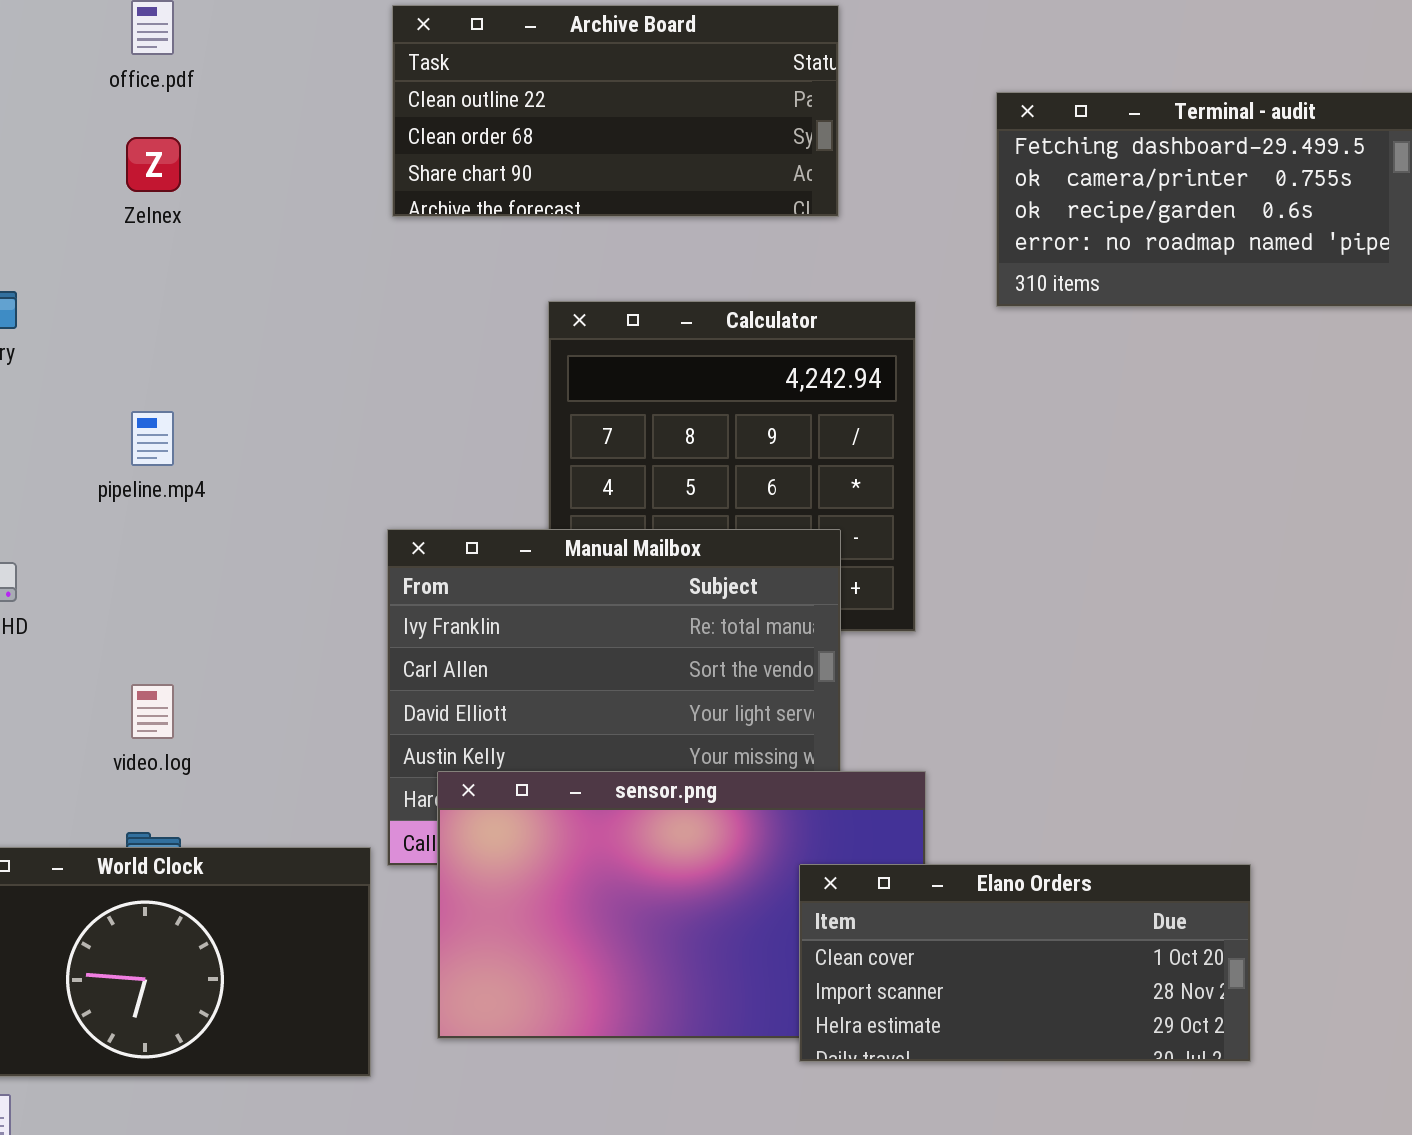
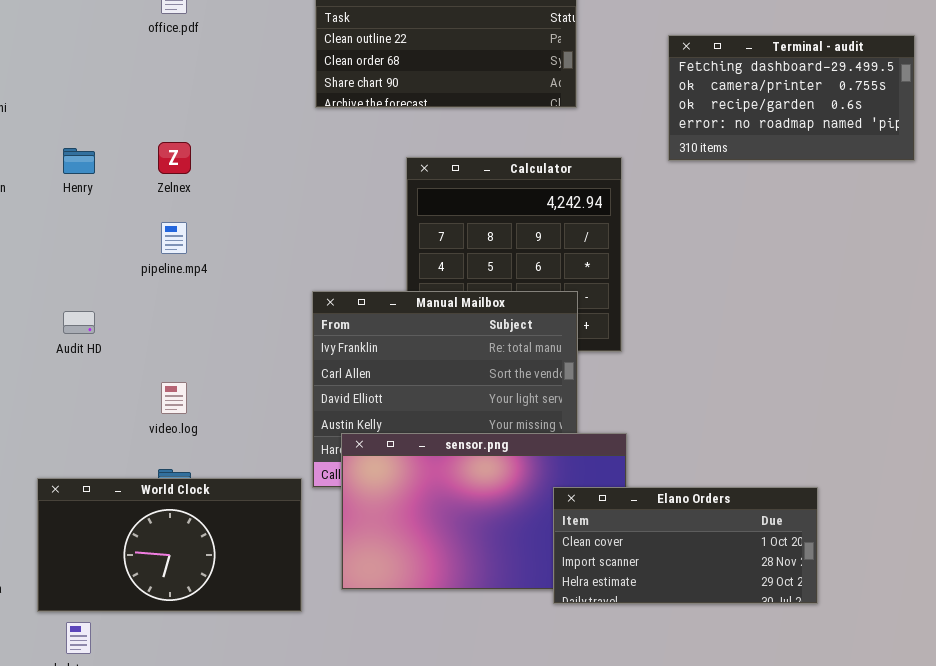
Zelnex: [126,137,181,192] -> [158,142,191,174], moved

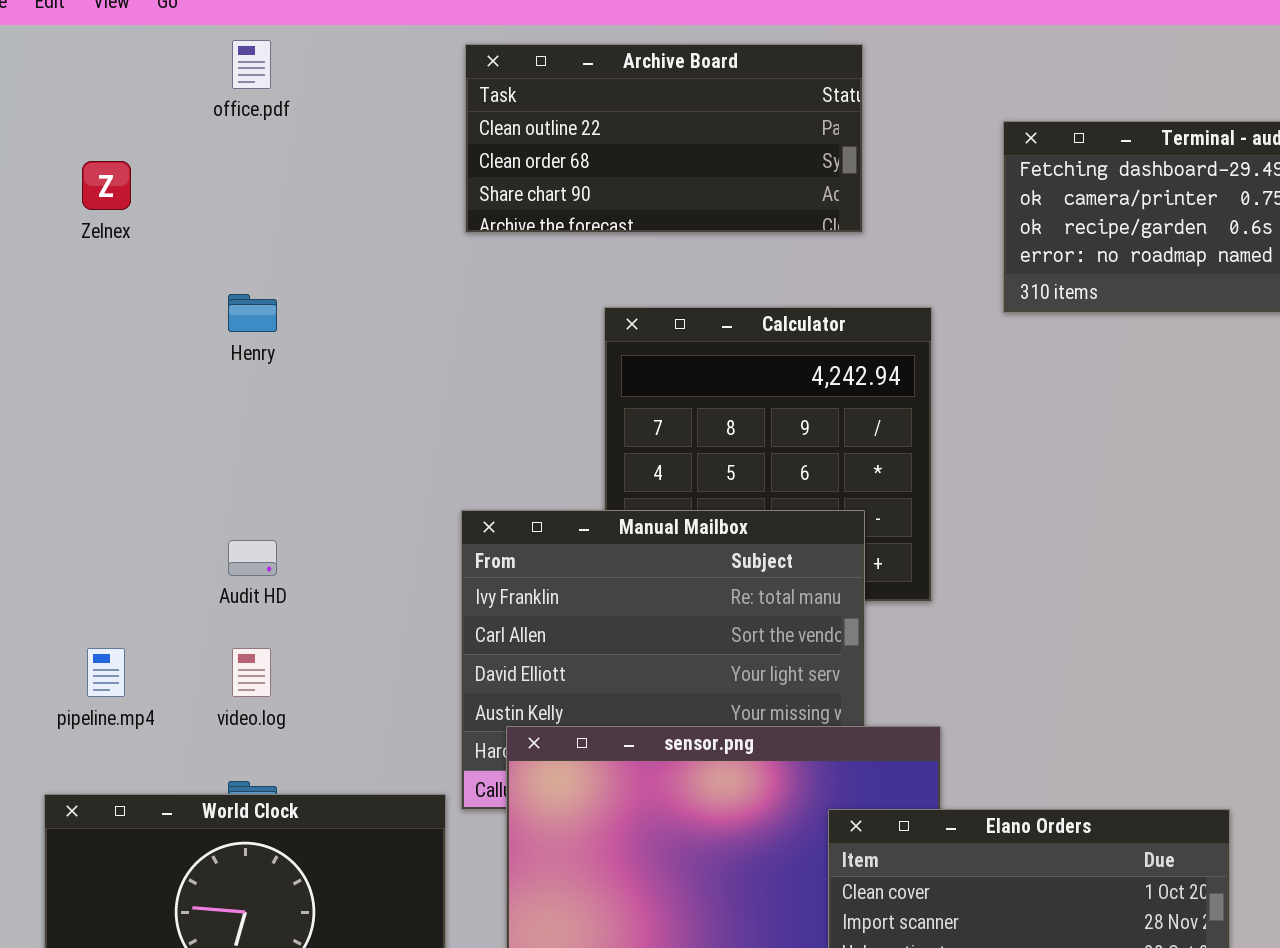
Zelnex: [158,142,191,174] -> [82,161,131,210], moved
Henry: [63,148,95,174] -> [228,294,277,332], moved
pipeline.mp4: [161,222,187,254] -> [87,648,125,697], moved
Audit HD: [63,311,95,334] -> [228,540,277,576], moved

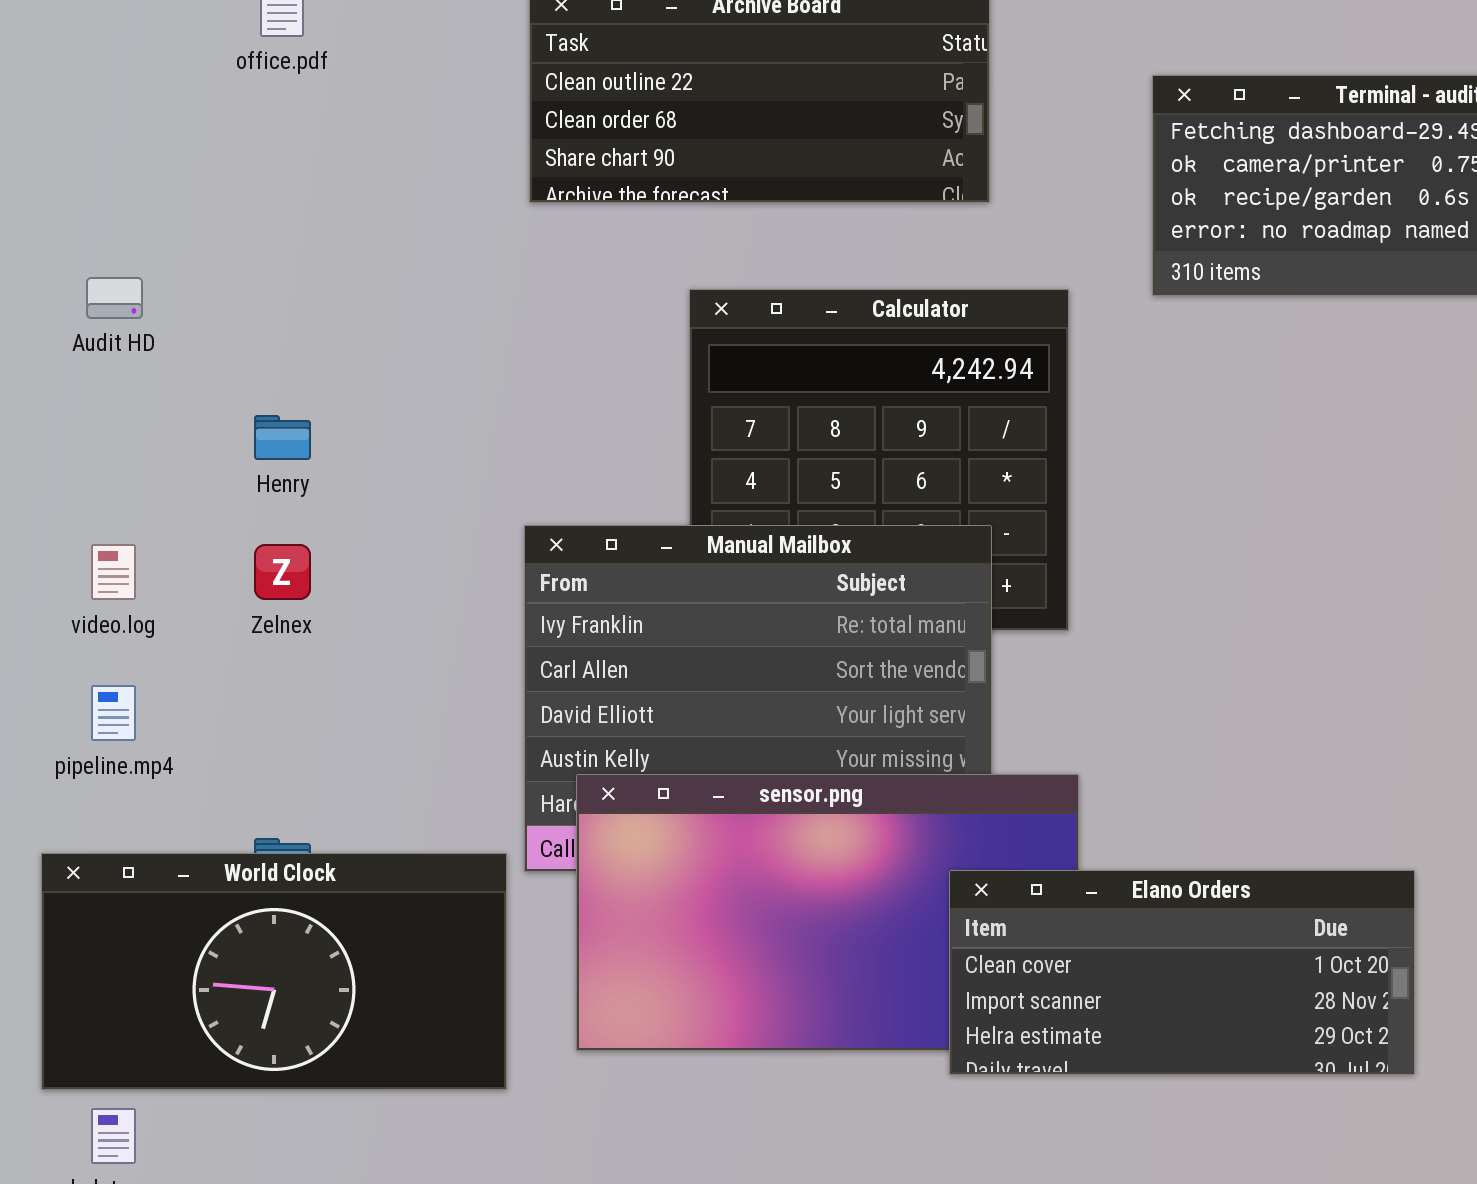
Zelnex: [82,161,131,210] -> [254,544,311,600], moved
Henry: [228,294,277,332] -> [254,415,311,460], moved
Audit HD: [228,540,277,576] -> [86,277,143,319], moved
video.log: [232,648,271,697] -> [91,544,136,600], moved

